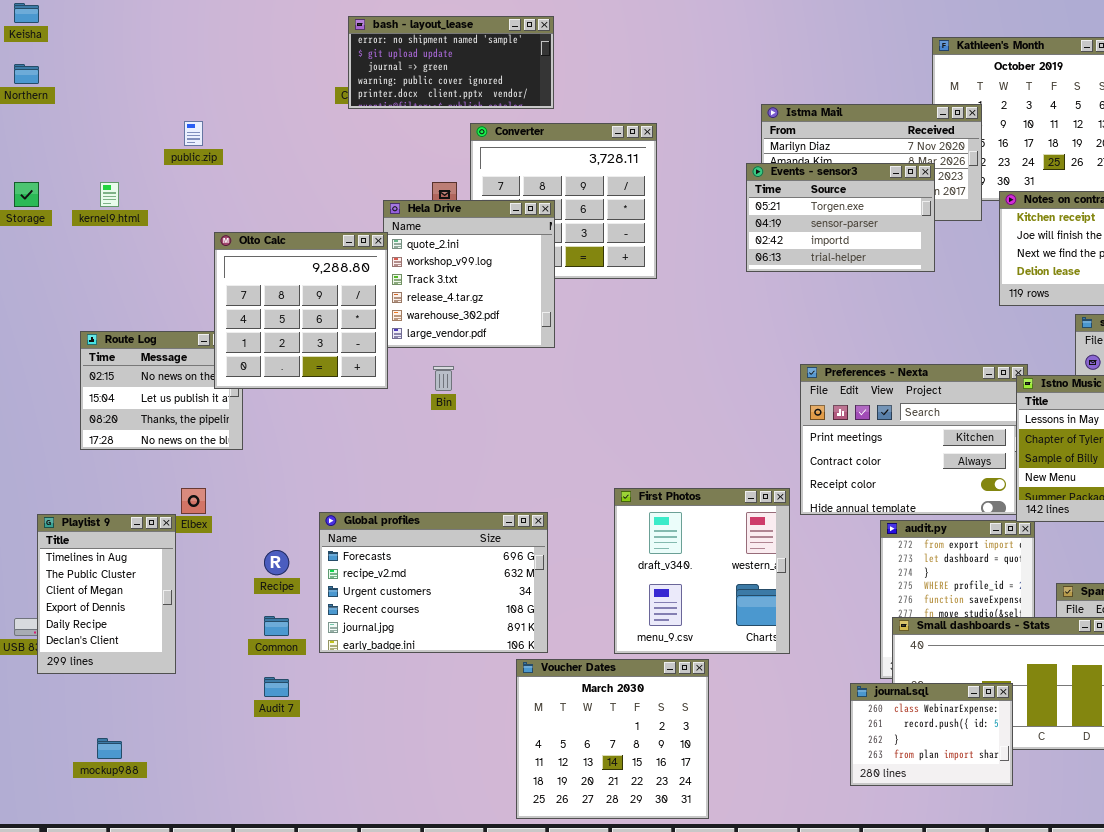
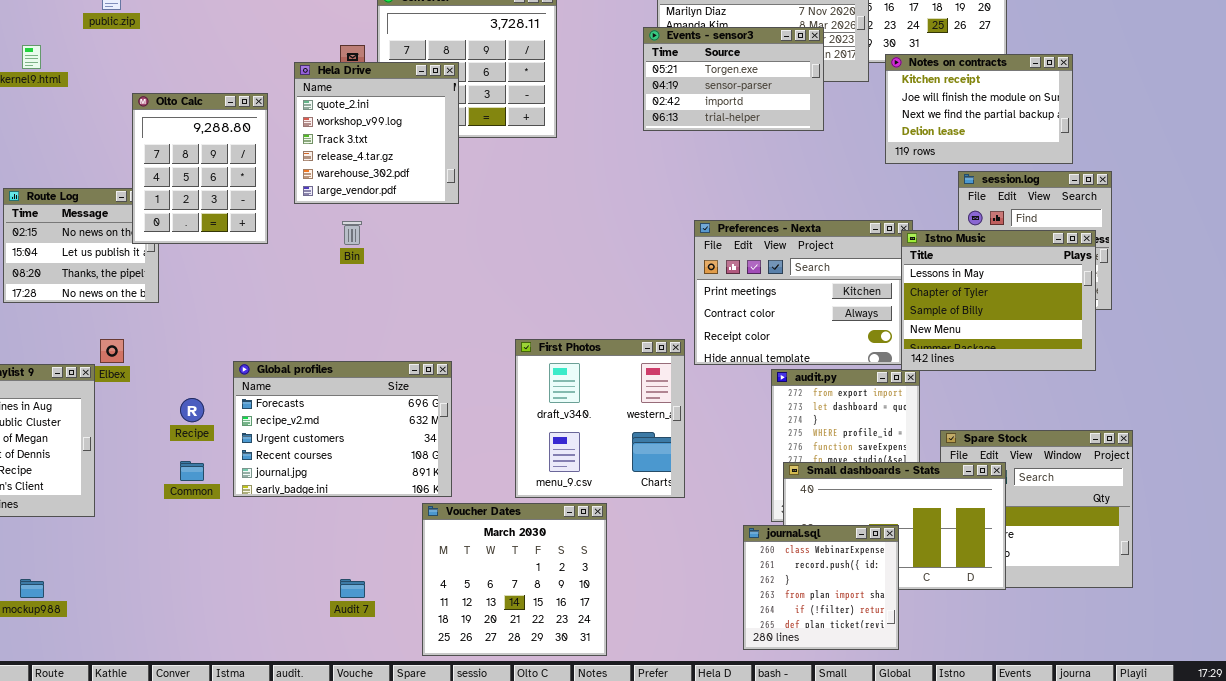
Olto Calc: [214,232,388,389] -> [132,93,268,244], resized
Audit 7: [264,677,289,697] -> [340,579,365,598], moved
journal.sql: [850,683,1013,786] -> [743,525,899,650], resized

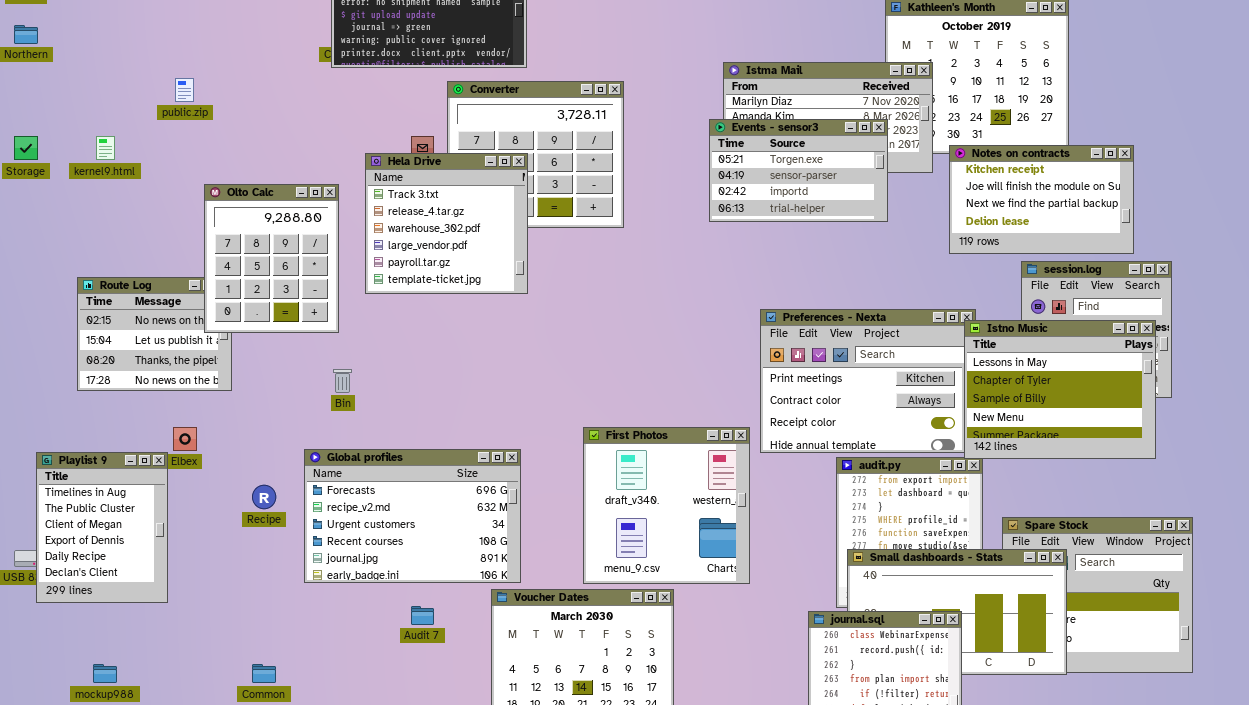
Hela Drive: [294,62,459,204] -> [365,153,528,294], scrolled down 2 rows
Bin: [342,221,362,245] -> [333,369,352,393], moved
Common: [180,461,204,481] -> [252,664,276,683], moved
Audit 7: [340,579,365,598] -> [411,606,434,625], moved

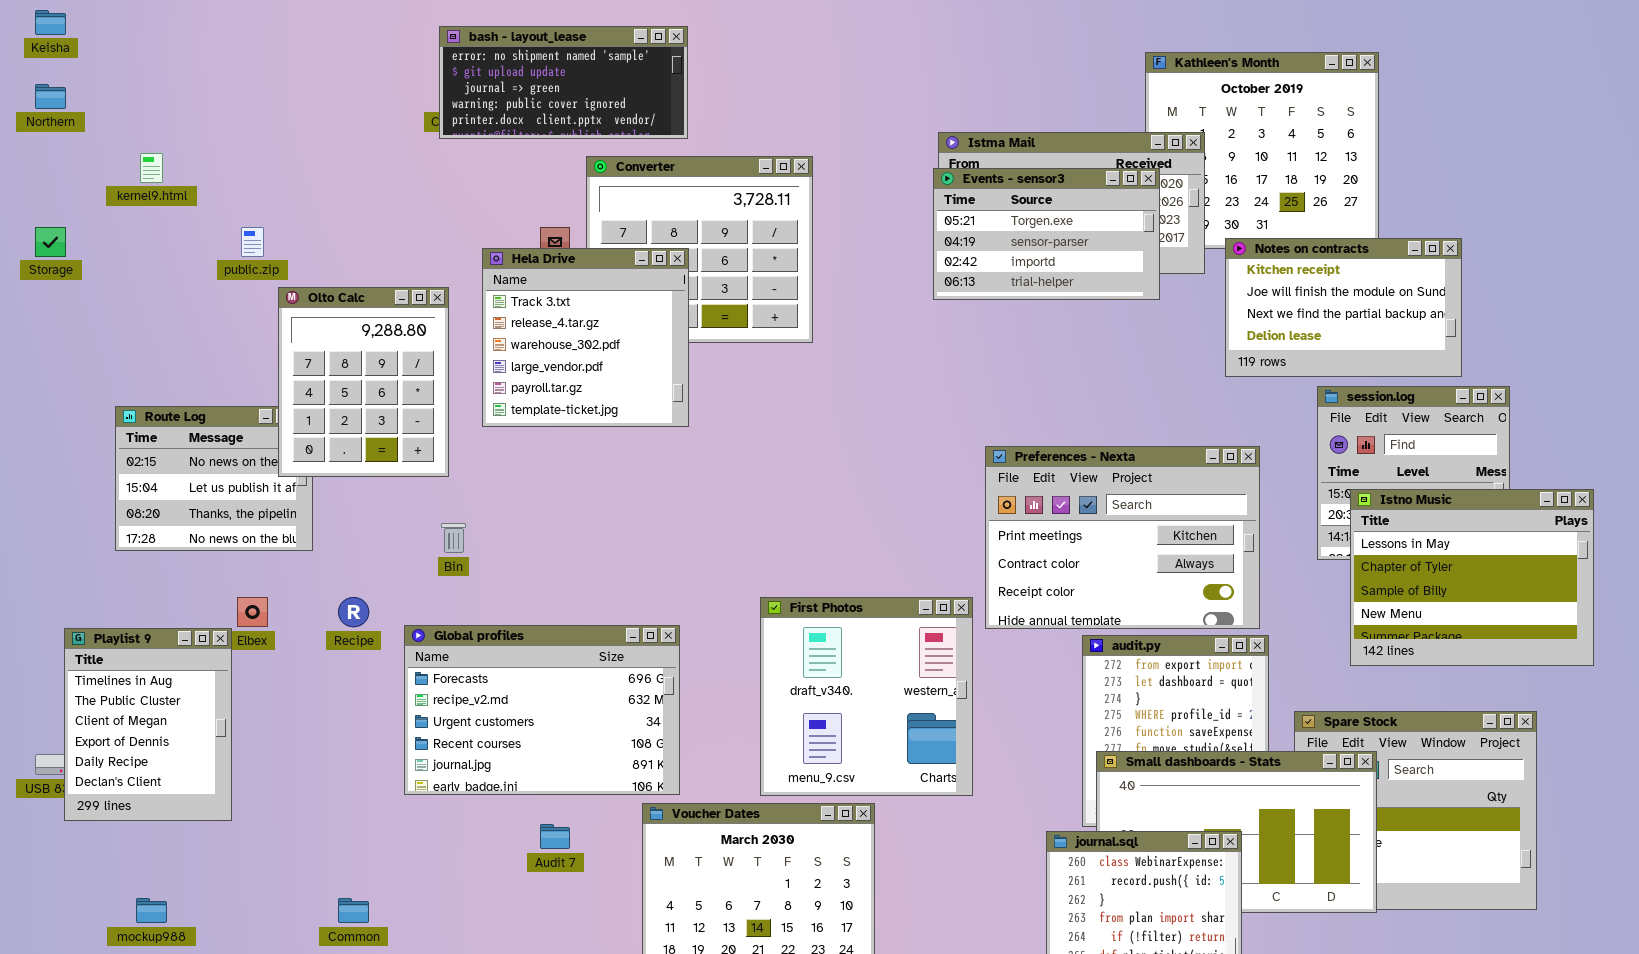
public.zip: [175,78,194,102] -> [241,227,264,257], moved
Events - sensor3: [709,119,888,222] -> [933,168,1160,300], moved
kernel9.html: [96,136,115,160] -> [140,153,163,183], moved
Istno Music: [964,320,1156,459] -> [1350,489,1594,666], moved
Recipe: [252,485,276,509] -> [338,597,369,627], moved

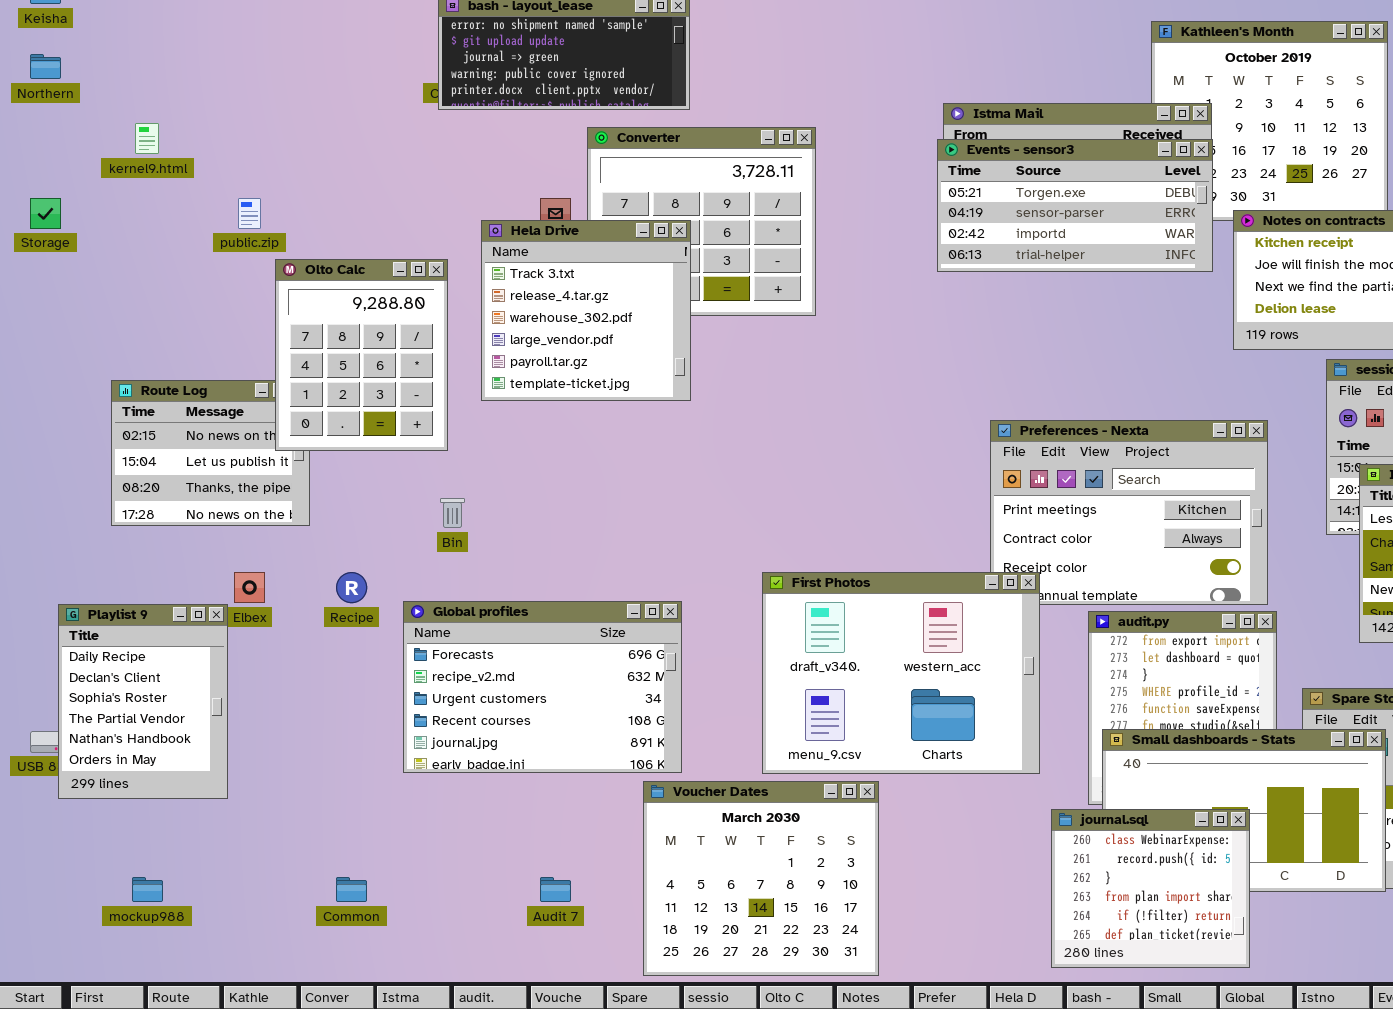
Events - sensor3: [933,168,1160,300] -> [937,139,1213,272], resized
First Photos: [760,597,973,796] -> [762,572,1040,774], resized
Playlist 9: [64,628,232,821] -> [58,604,228,799], scrolled down 4 rows
Audit 7: [540,824,570,849] -> [540,877,571,902], moved

